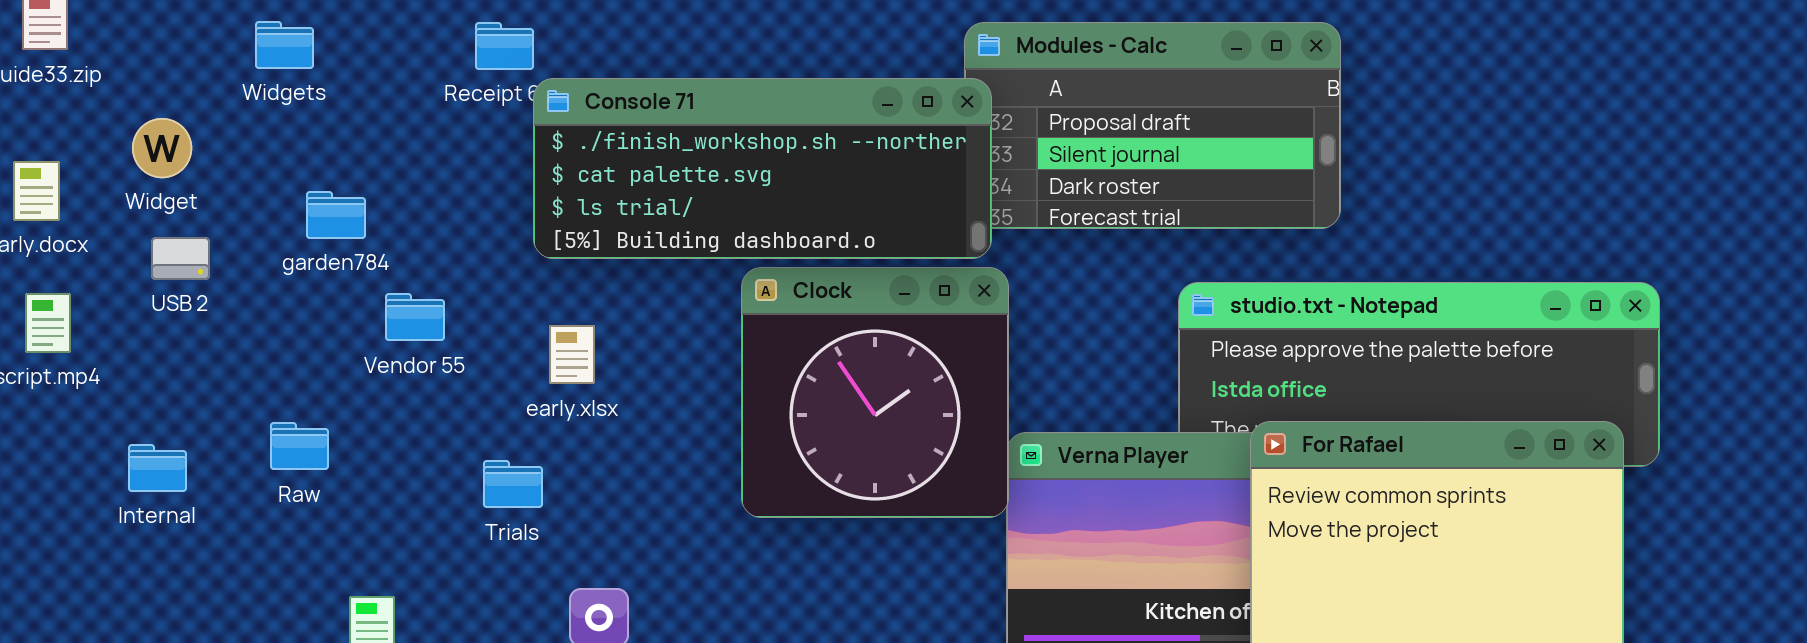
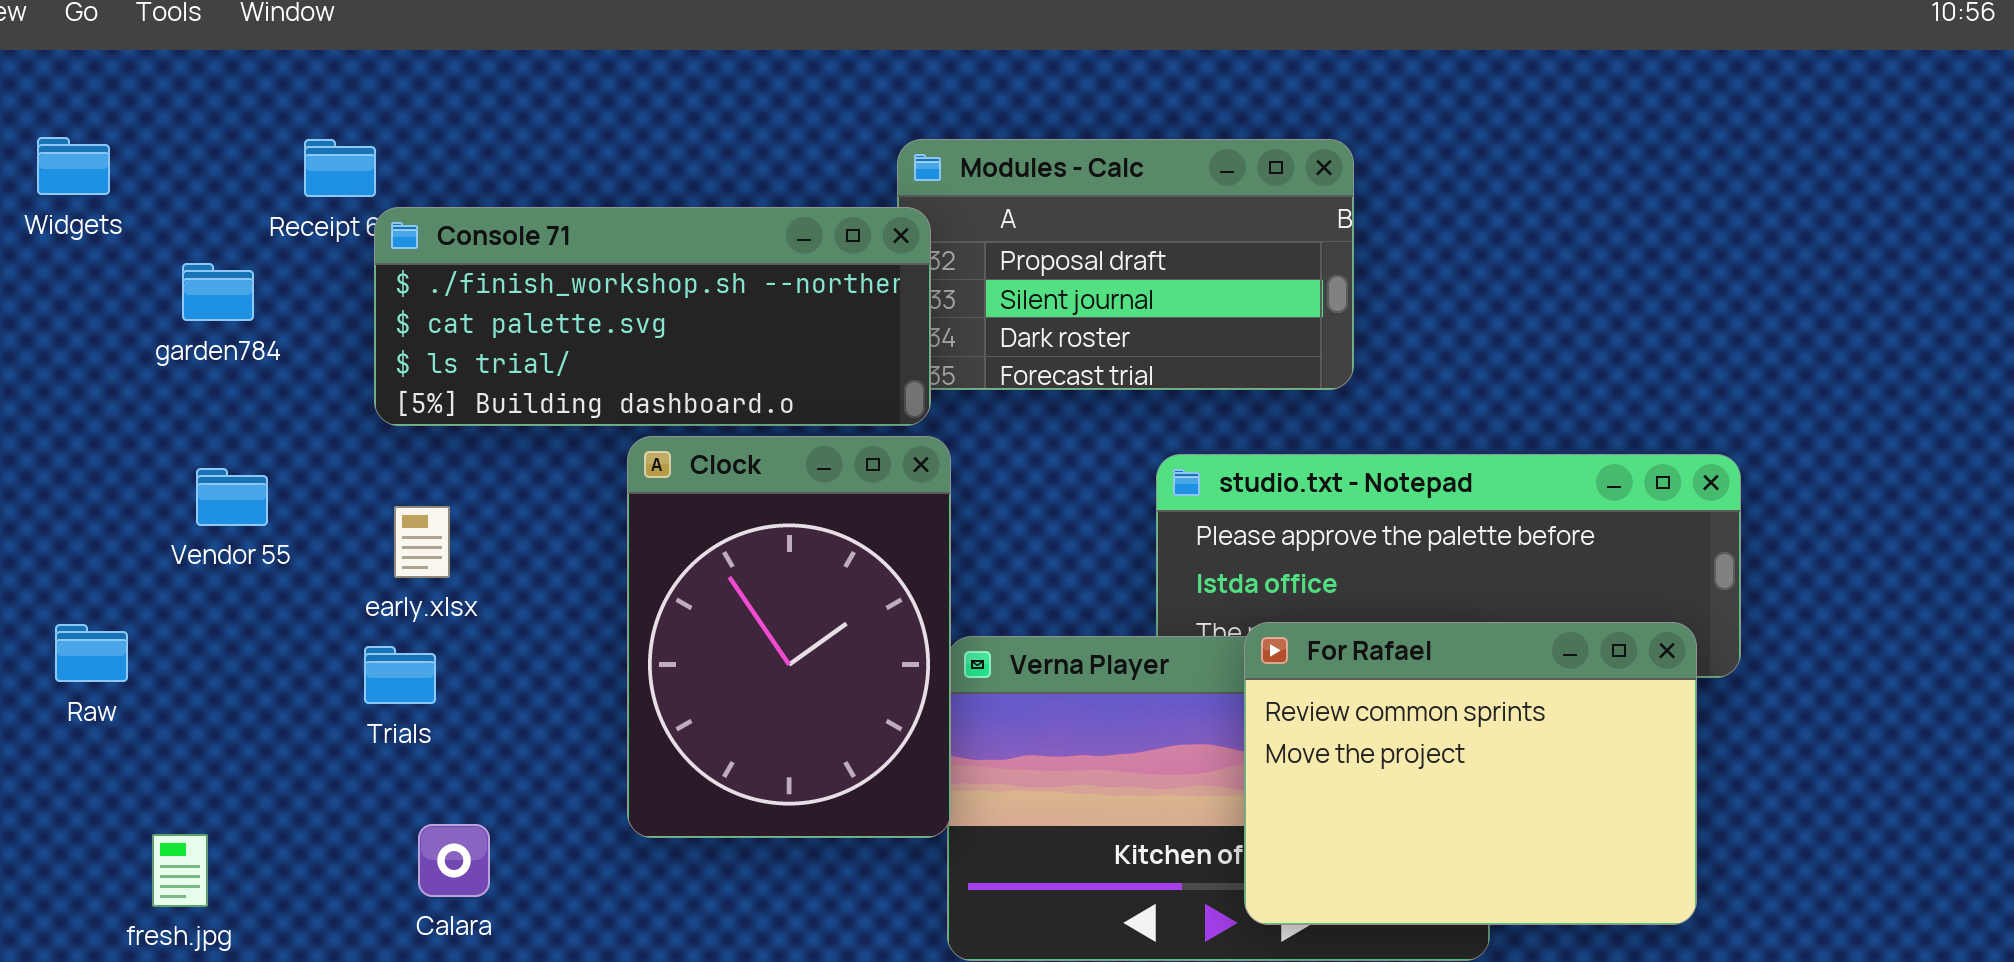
garden784: [306,191,366,239] -> [182,263,254,321], moved
Clock: [741,267,1009,518] -> [627,436,951,838], resized
Trials: [483,460,543,508] -> [364,646,436,704], moved

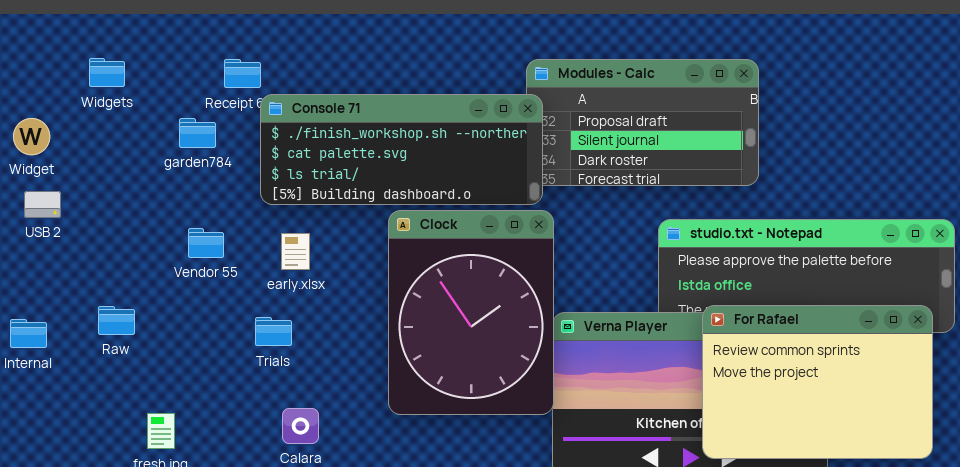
garden784: [182,263,254,321] -> [179,118,216,148], moved
Vendor 55: [196,468,268,526] -> [188,228,224,258], moved
early.xlsx: [394,506,450,578] -> [281,233,310,270], moved

